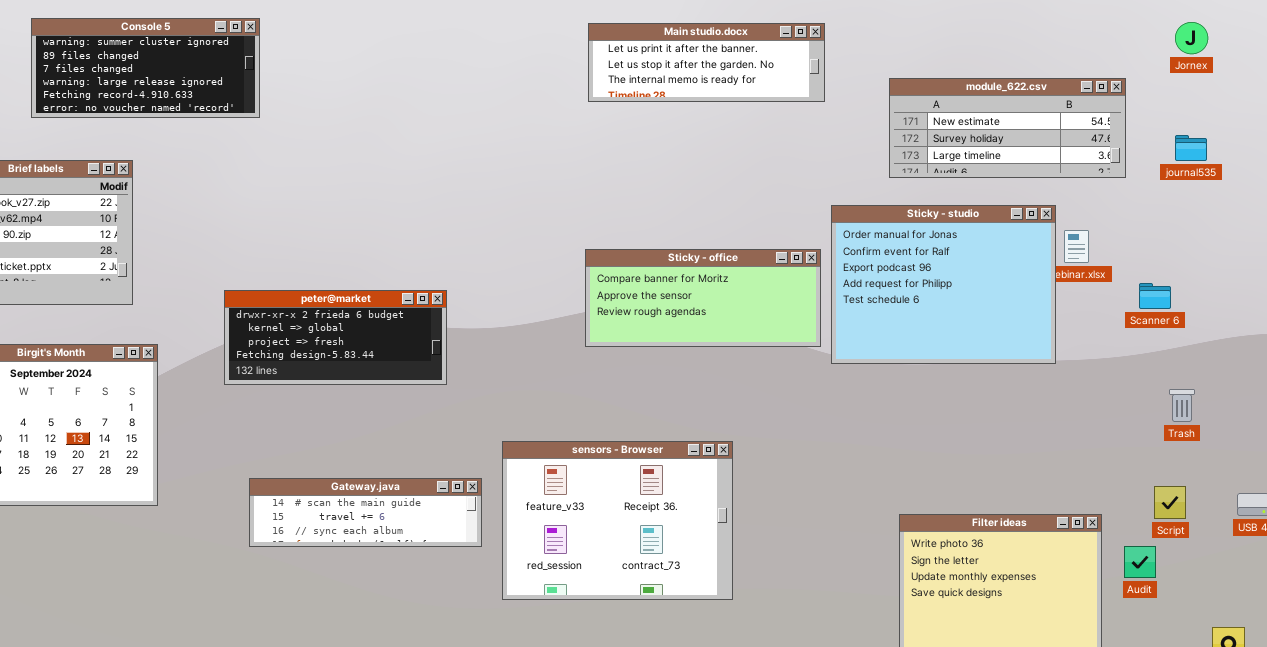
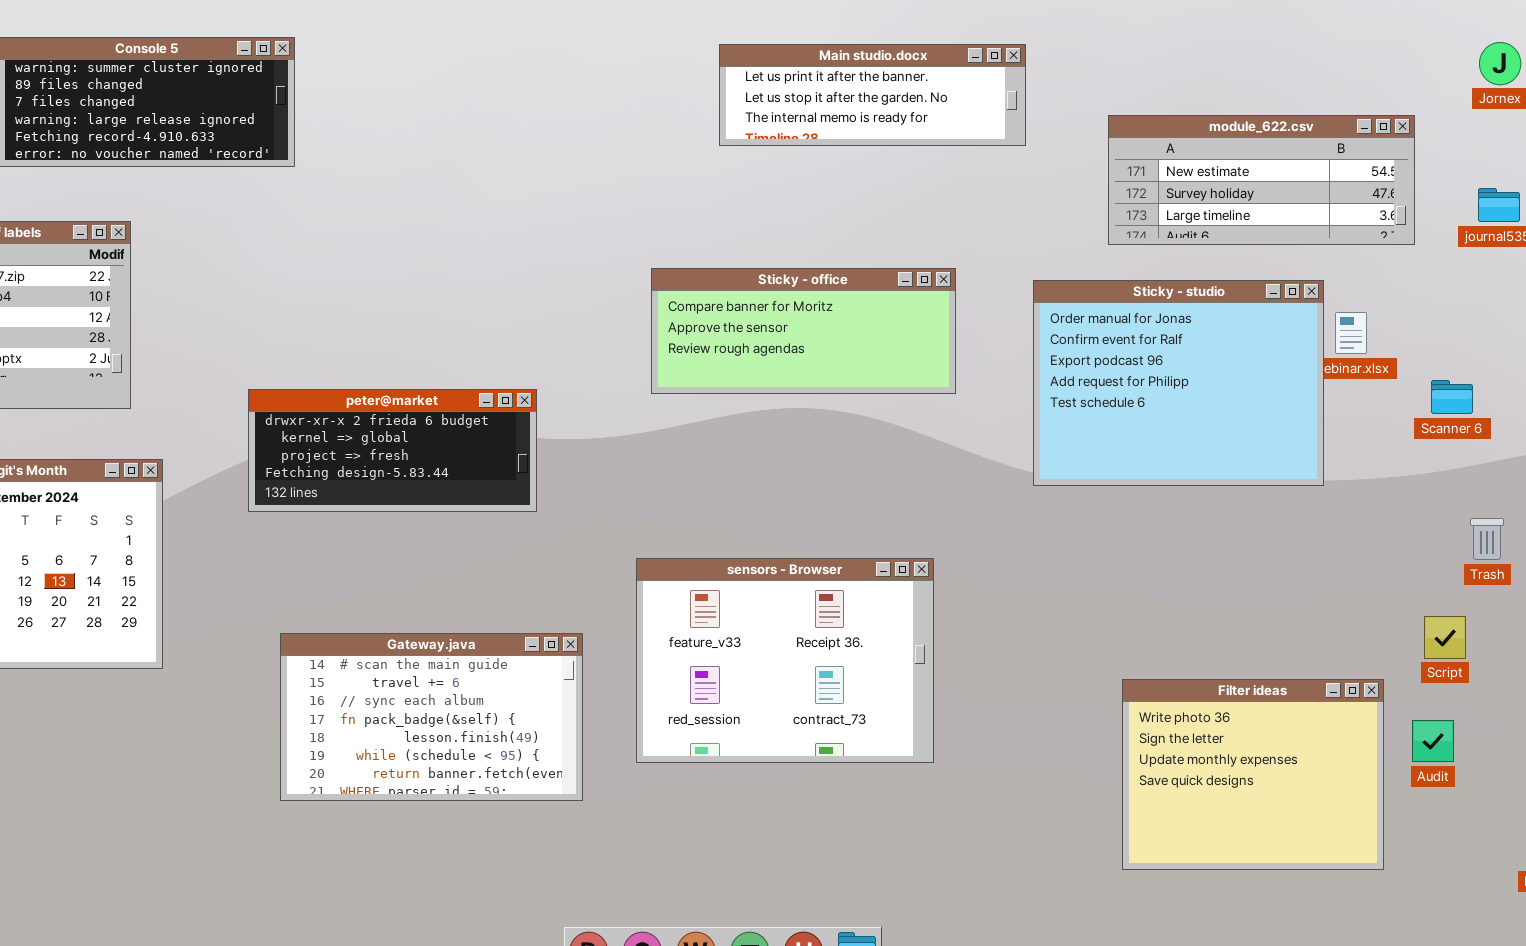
Sticky - office: [585,249,821,347] -> [651,268,956,394], moved
sensors - Browser: [502,441,733,600] -> [636,558,934,763], moved
Gateway.java: [249,478,482,547] -> [280,633,583,801], resized
Script: [1154,486,1186,519] -> [1424,616,1466,659], moved

